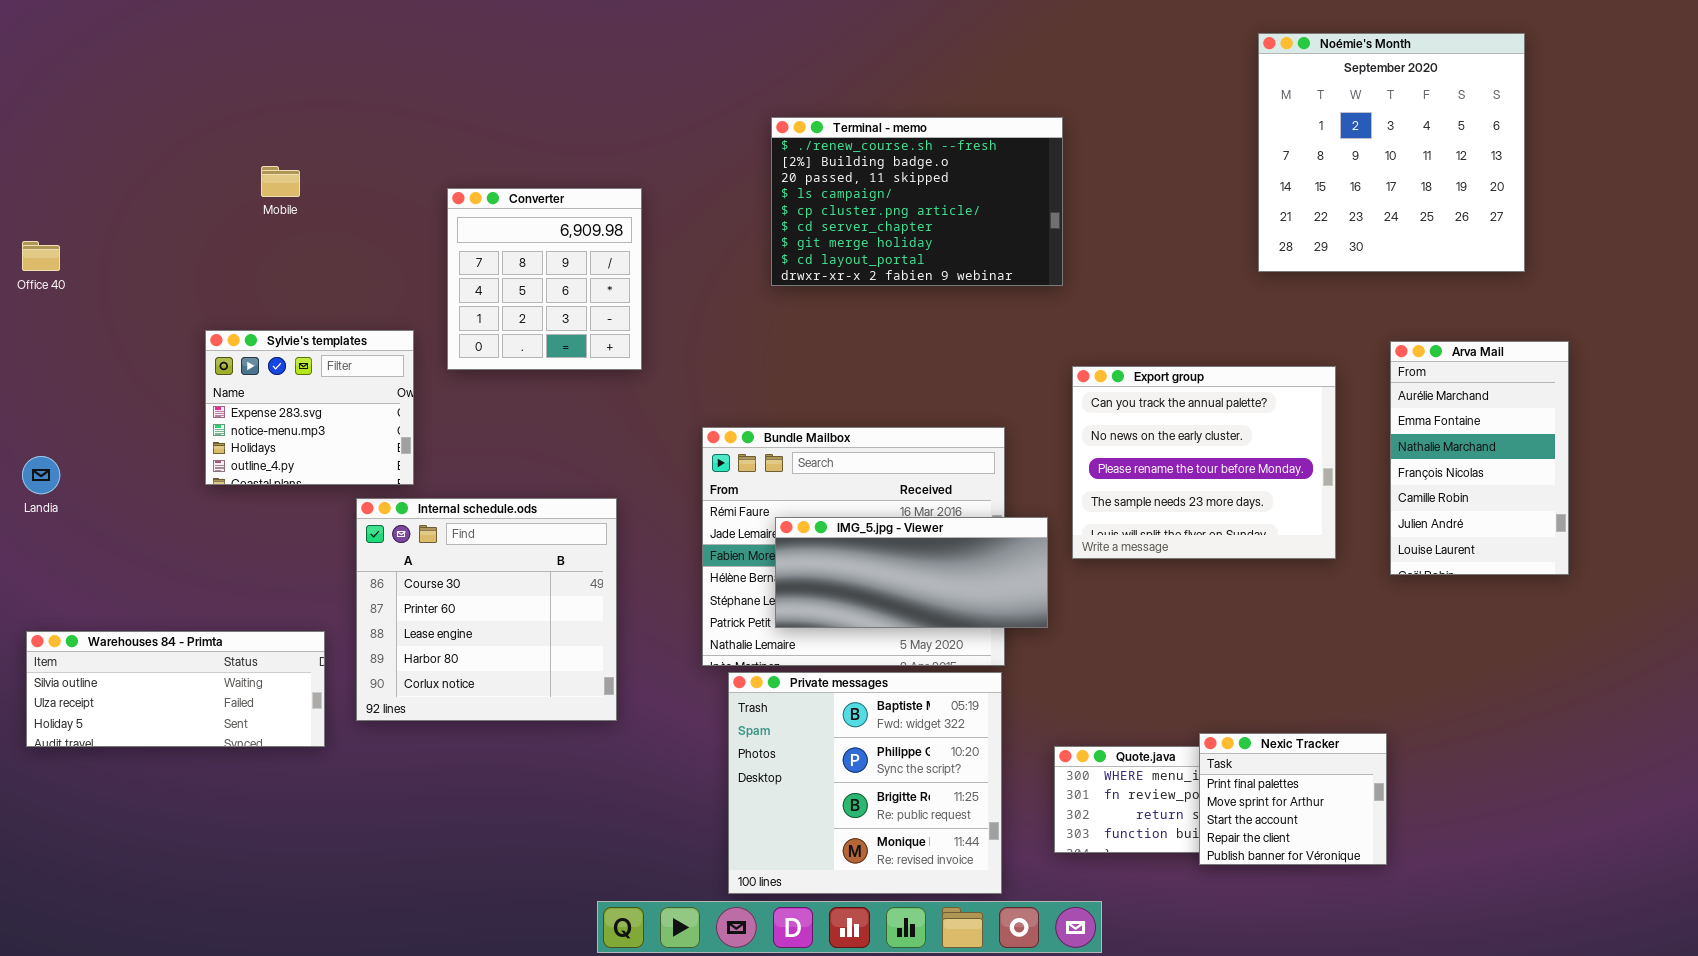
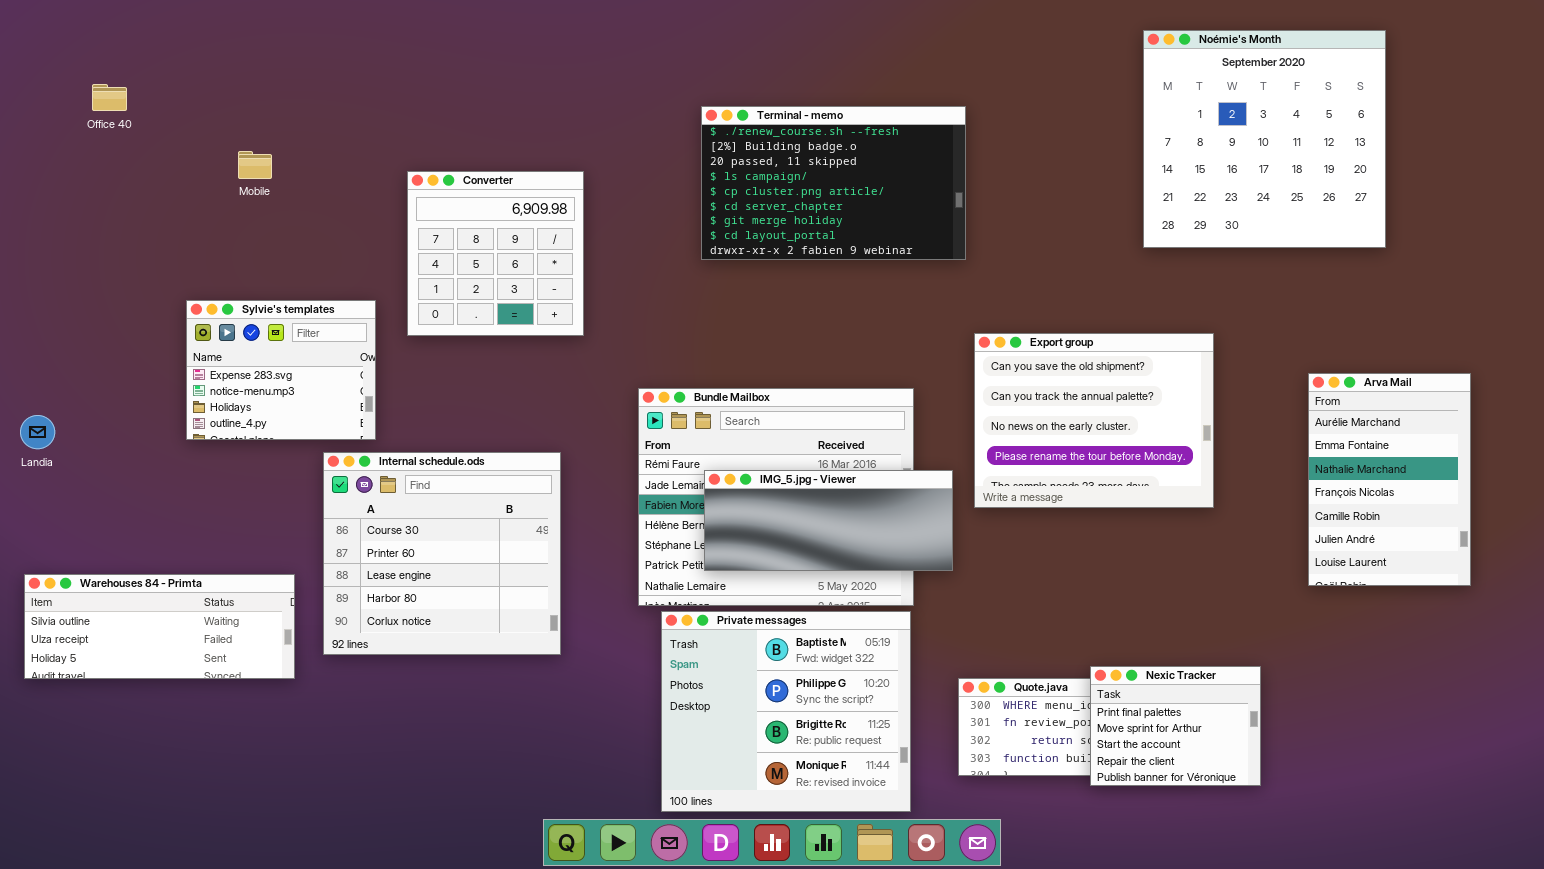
Office 40: [22,241,60,271] -> [92,84,127,111], moved
Arva Mail: [1390,341,1569,575] -> [1308,373,1471,586], moved
Export group: [1072,366,1336,559] -> [974,333,1214,508], scrolled up 1 row

